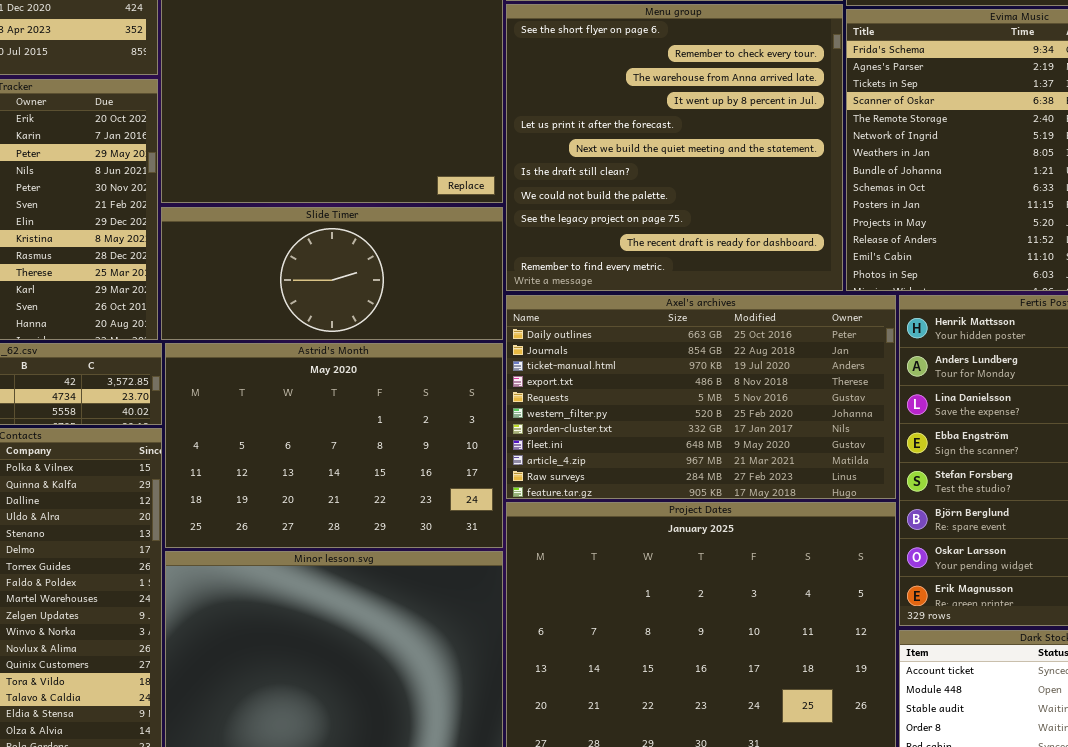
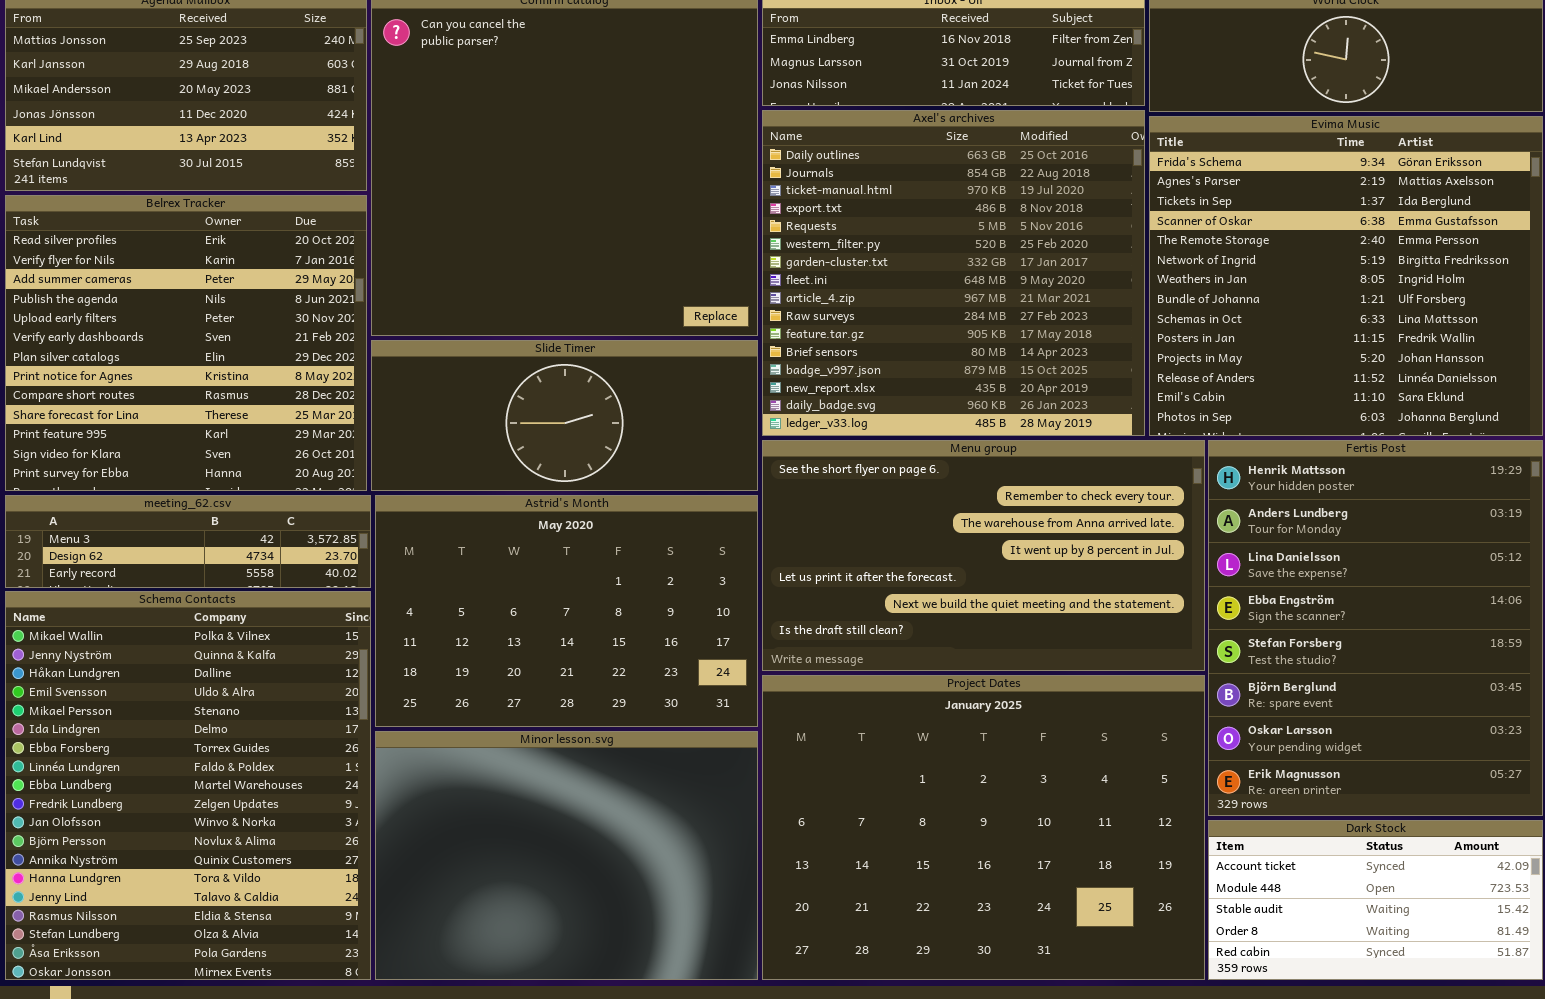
Menu group: [506,4,843,291] -> [762,440,1205,671], moved, resized
Axel's archives: [506,295,896,499] -> [762,110,1145,436], moved, resized

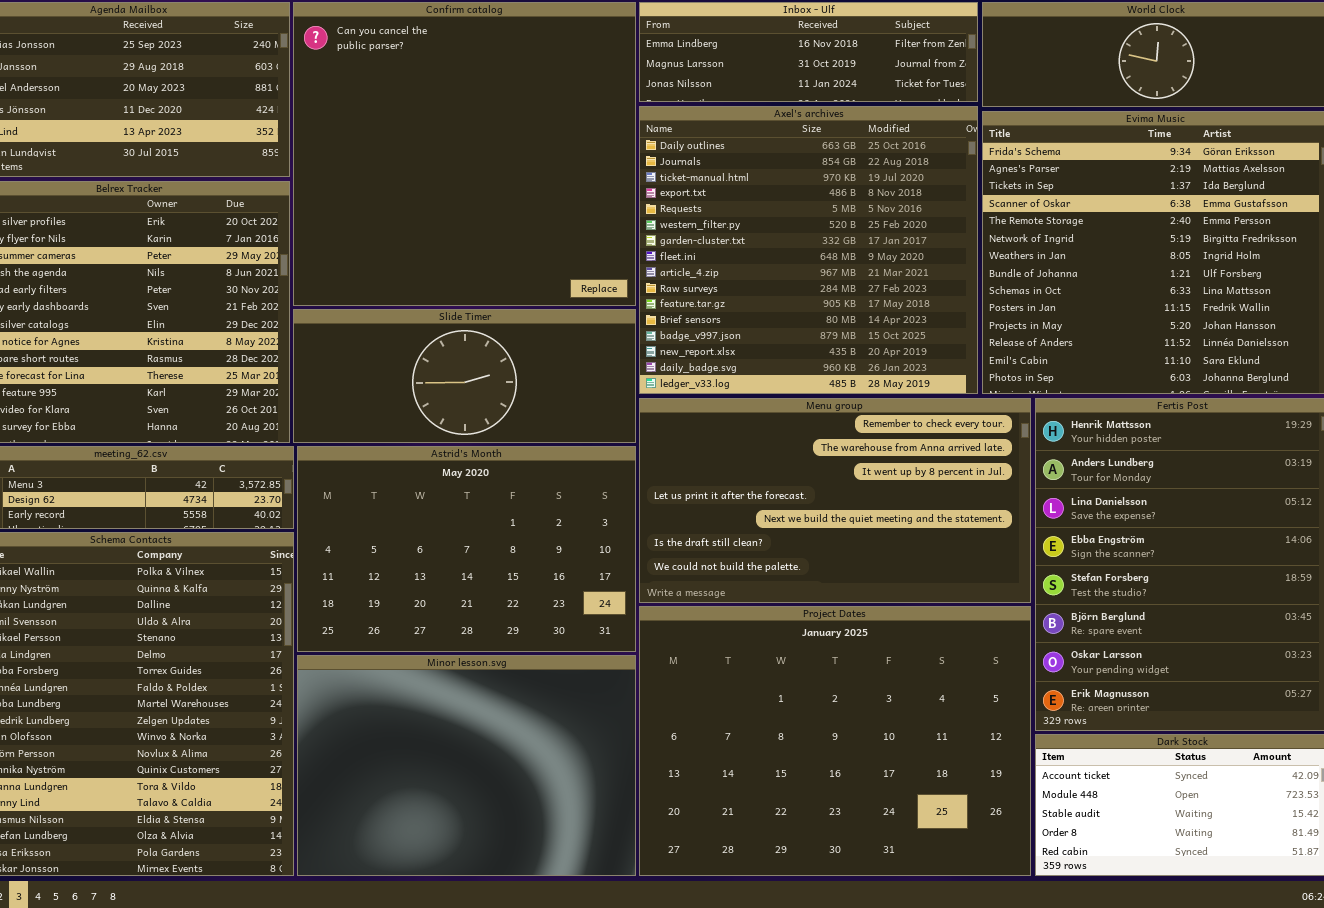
Menu group: [762,440,1205,671] -> [639,398,1031,603], scrolled down 1 row

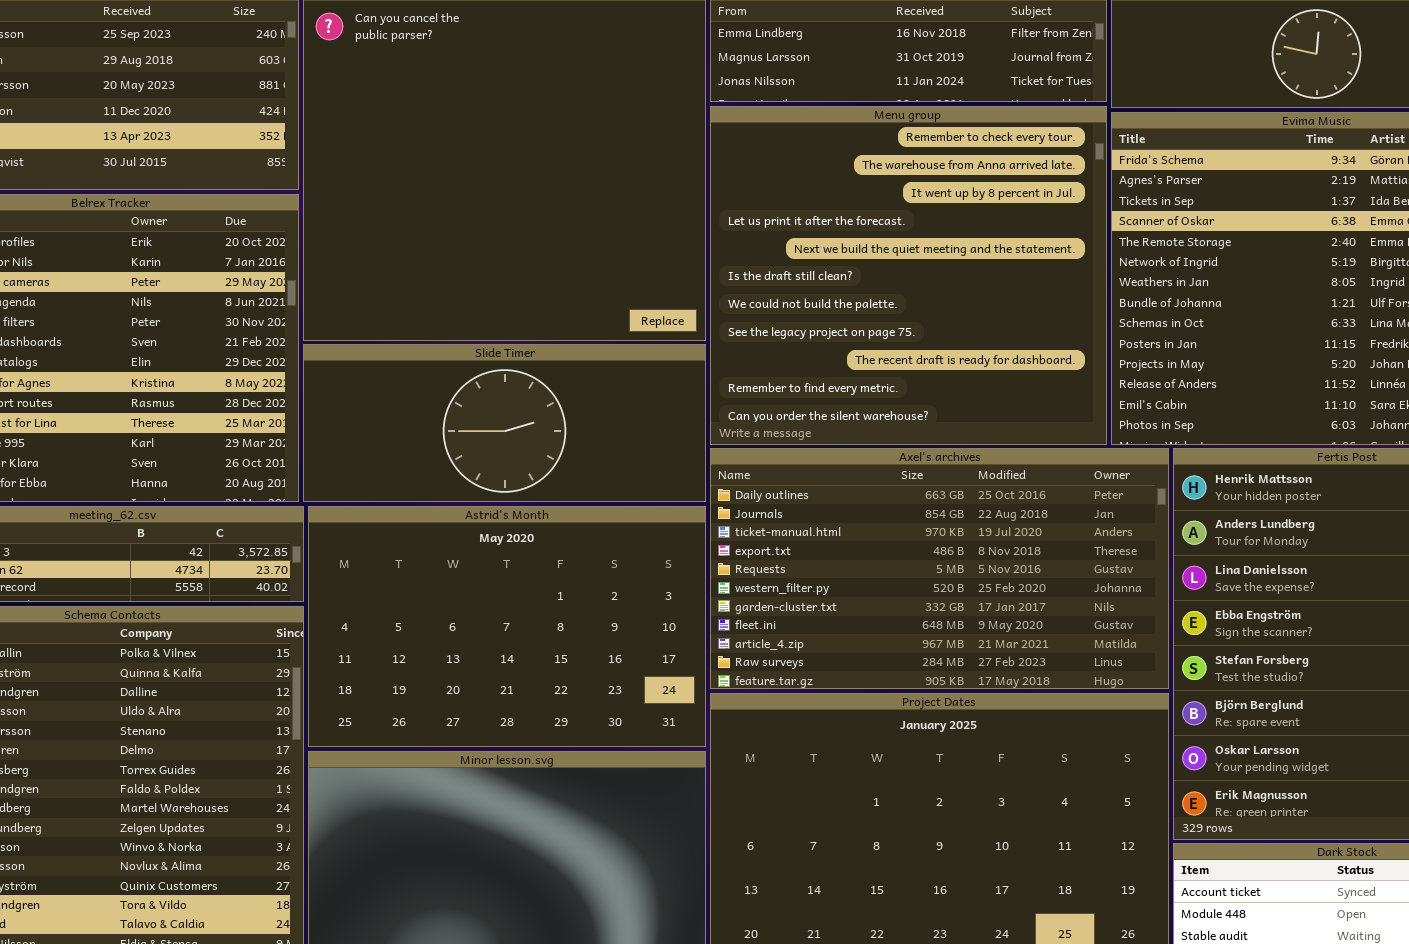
Axel's archives: [639,106,978,394] -> [710,448,1169,689], moved, resized
Menu group: [639,398,1031,603] -> [710,106,1107,445], moved, resized

